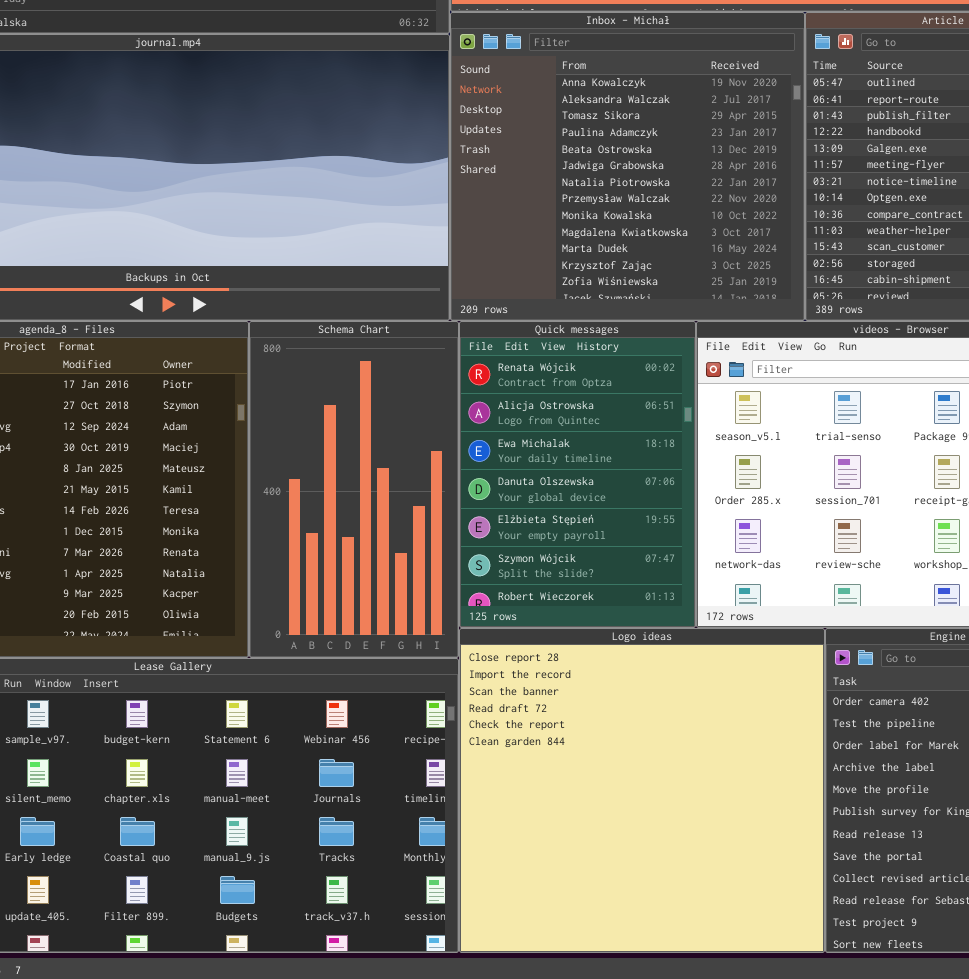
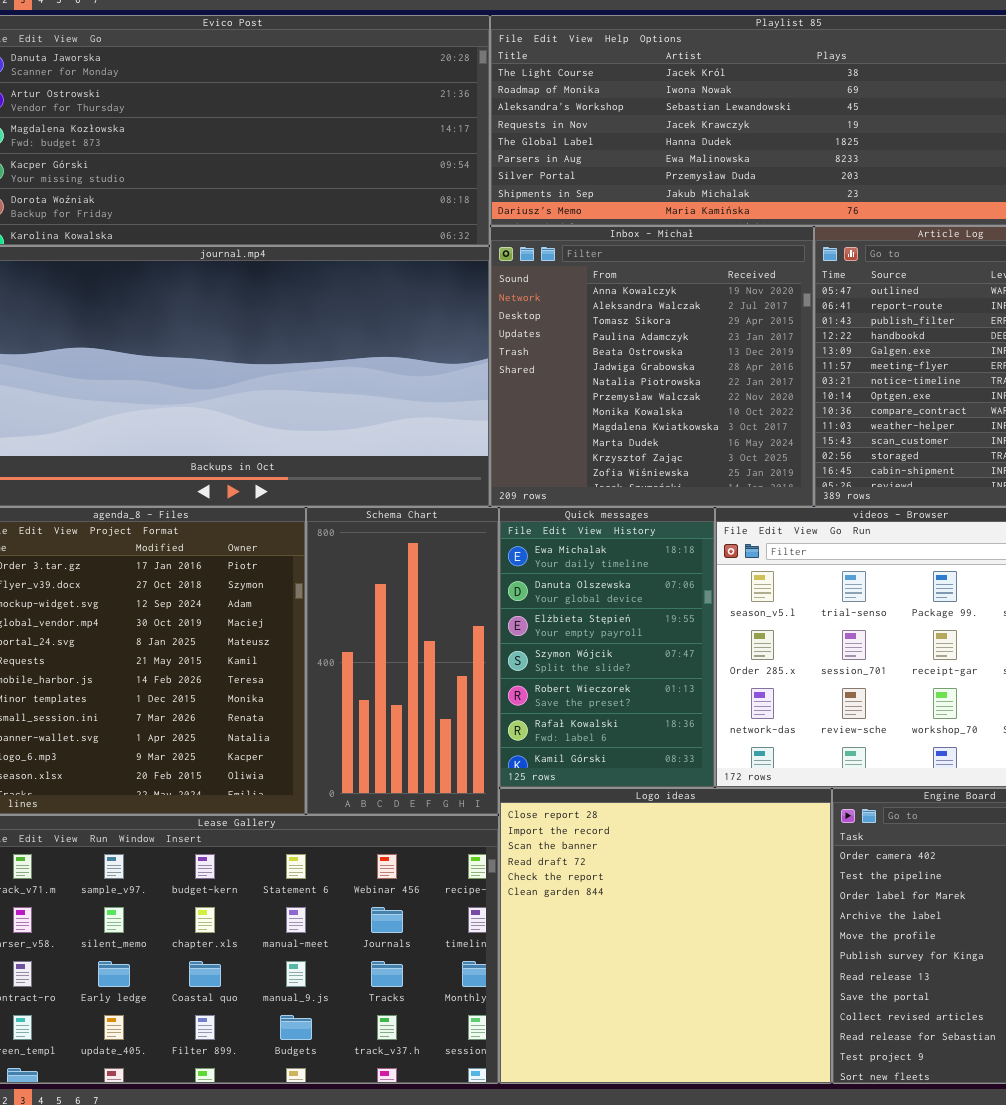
Quick messages: [459,321,696,628] -> [499,507,715,788], scrolled down 2 rows

